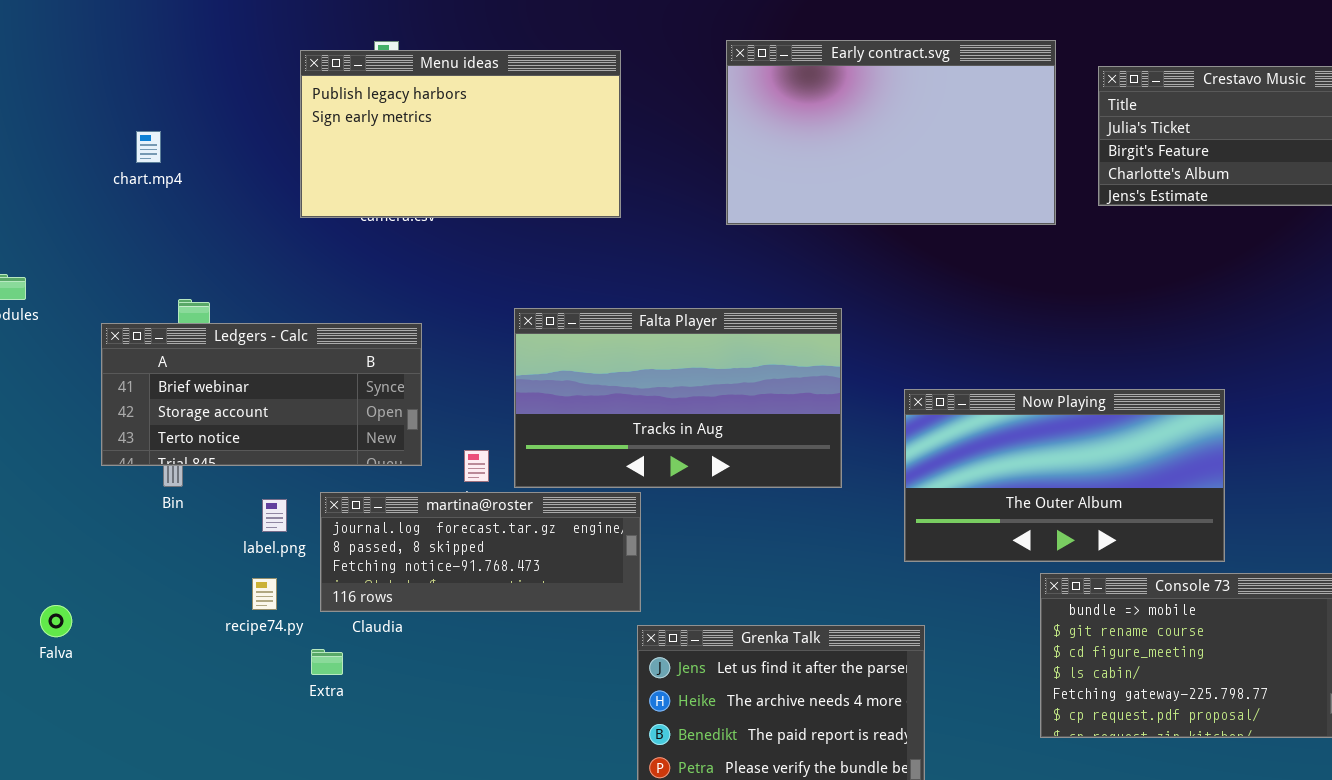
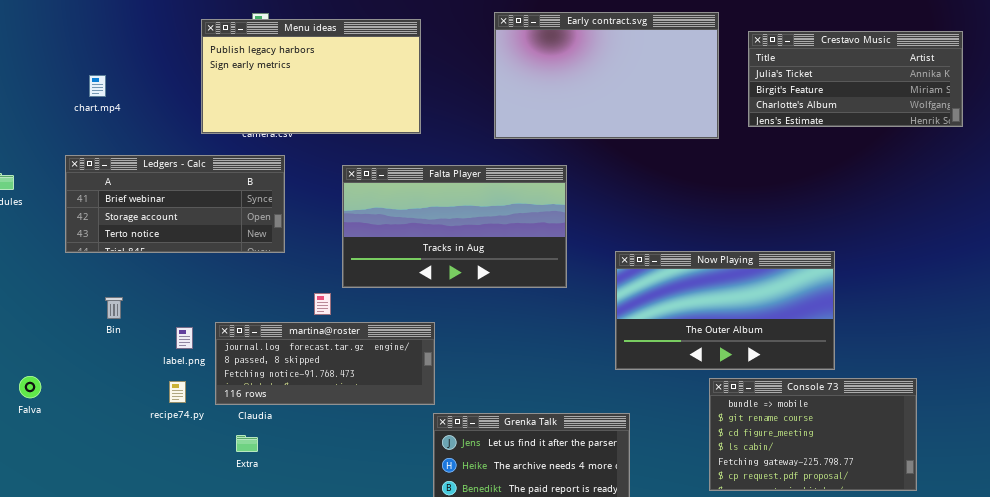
Falta Player: [514,308,842,488] -> [342,165,567,288], moved
Ledgers - Calc: [101,323,422,466] -> [65,155,285,253], moved
Falva: [40,605,72,637] -> [19,376,41,398], moved
Extra: [311,649,343,675] -> [236,435,258,452], moved

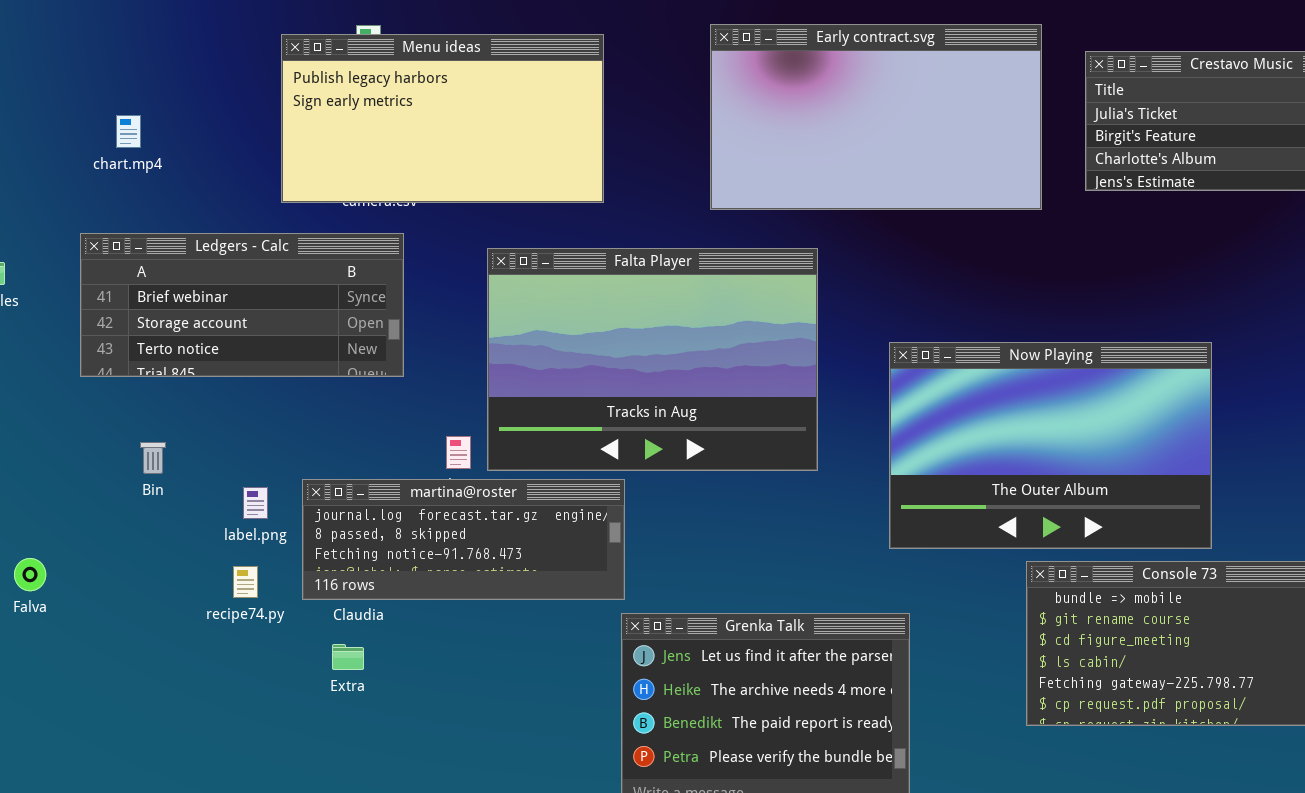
Falta Player: [342,165,567,288] -> [487,248,818,471], resized
Now Playing: [615,251,835,370] -> [889,342,1212,549], resized

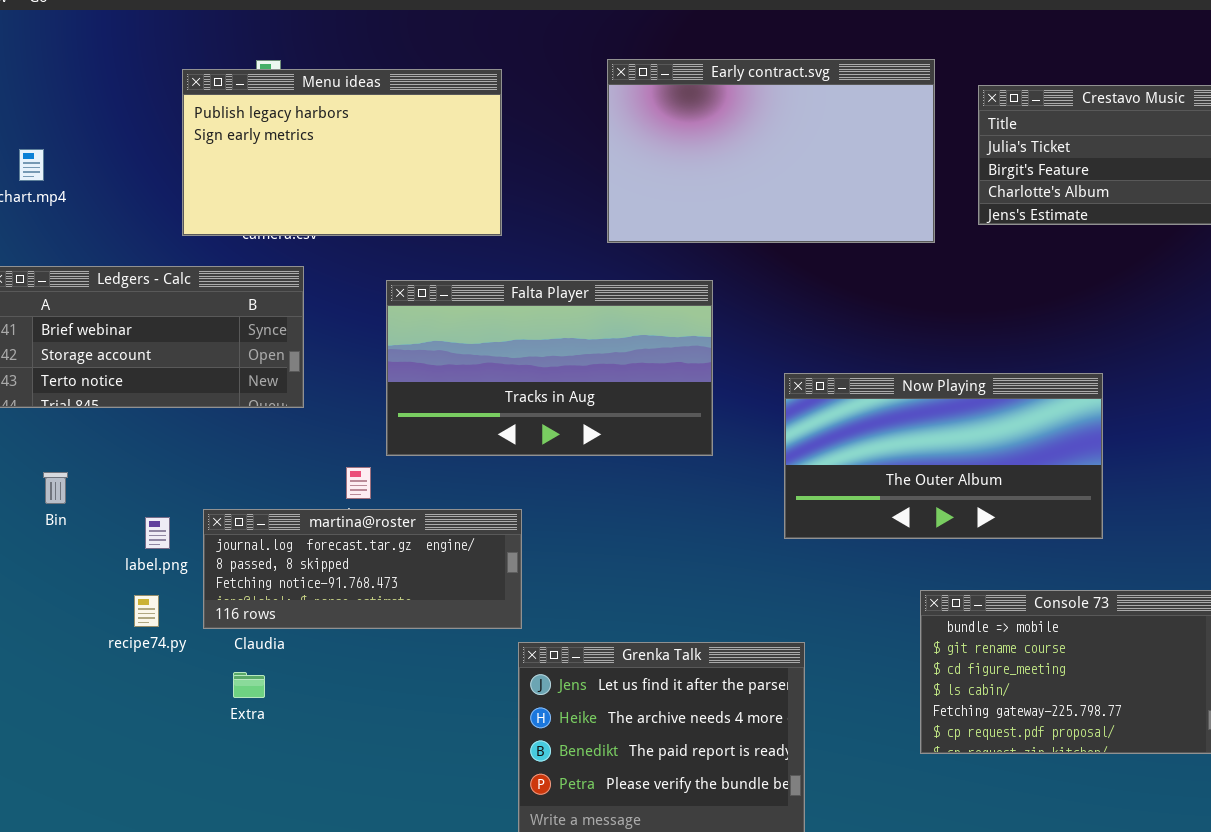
Falta Player: [487,248,818,471] -> [386,280,713,456], resized
Now Playing: [889,342,1212,549] -> [784,373,1103,539], resized

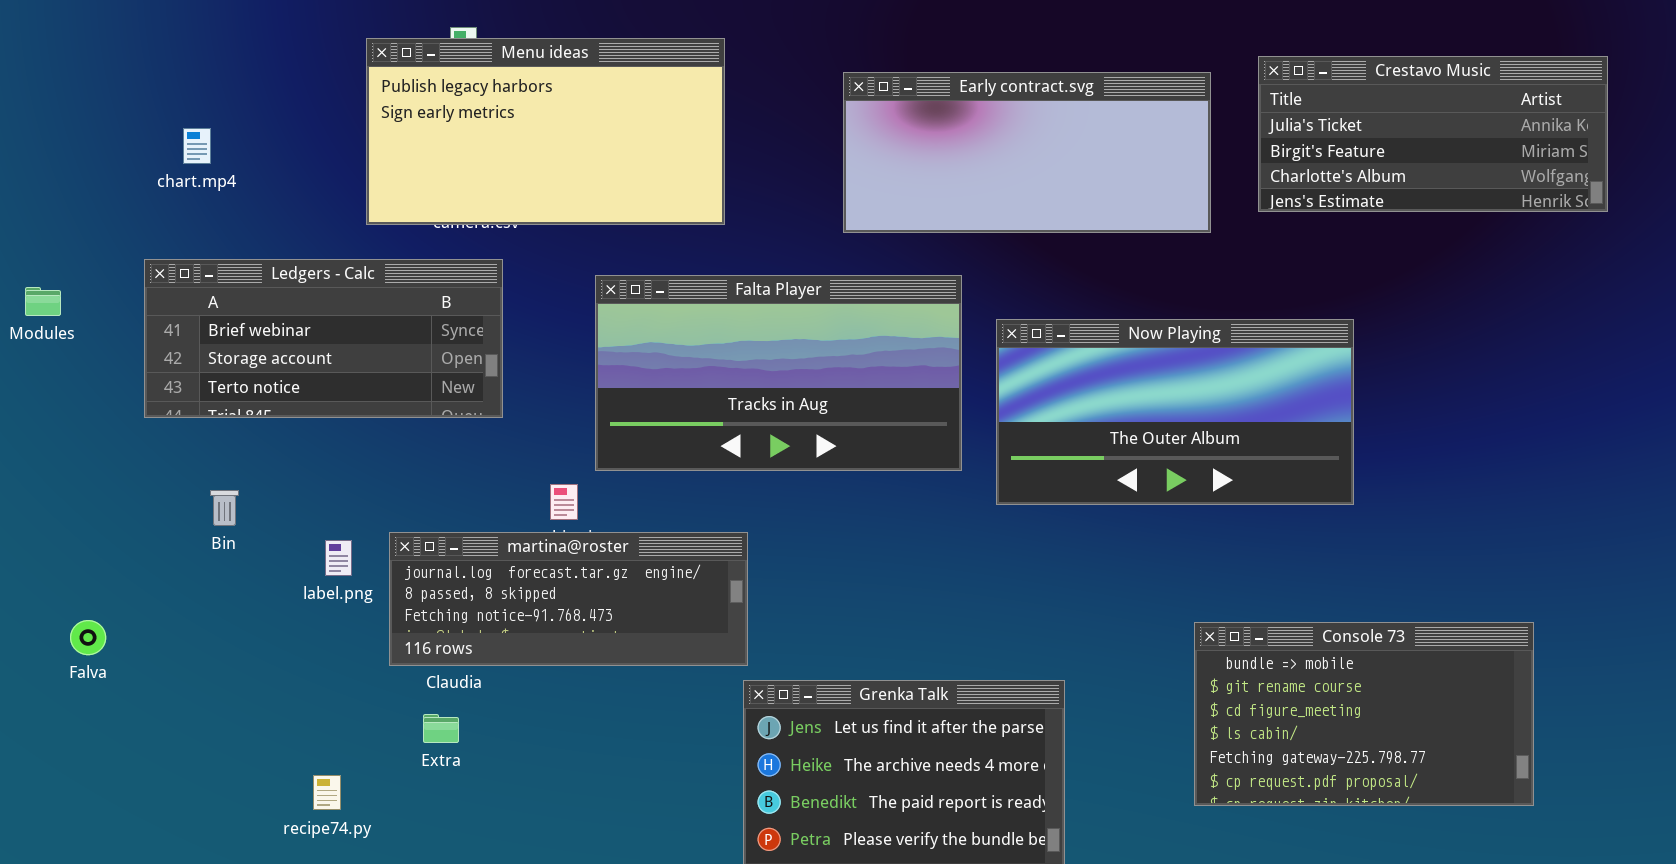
Early contract.svg: [607,59,935,243] -> [843,72,1211,233], resized
Now Playing: [784,373,1103,539] -> [996,319,1354,505], moved
recipe74.py: [134,595,159,627] -> [313,775,341,810], moved

